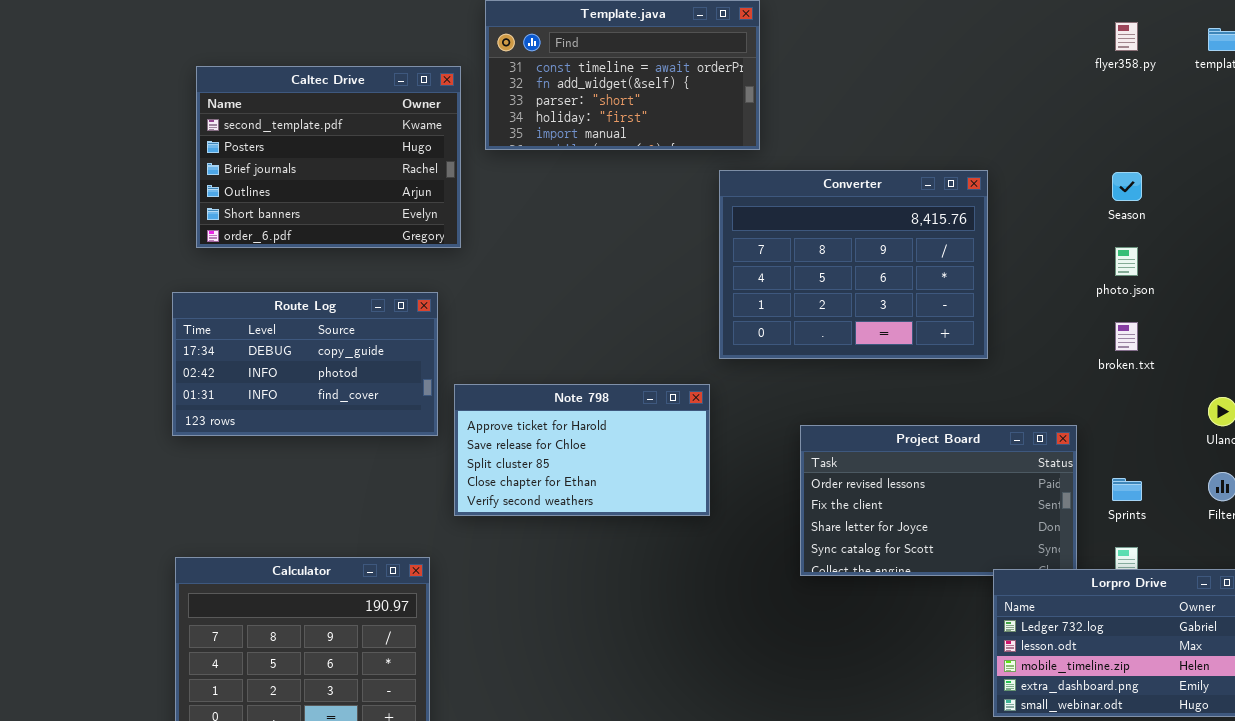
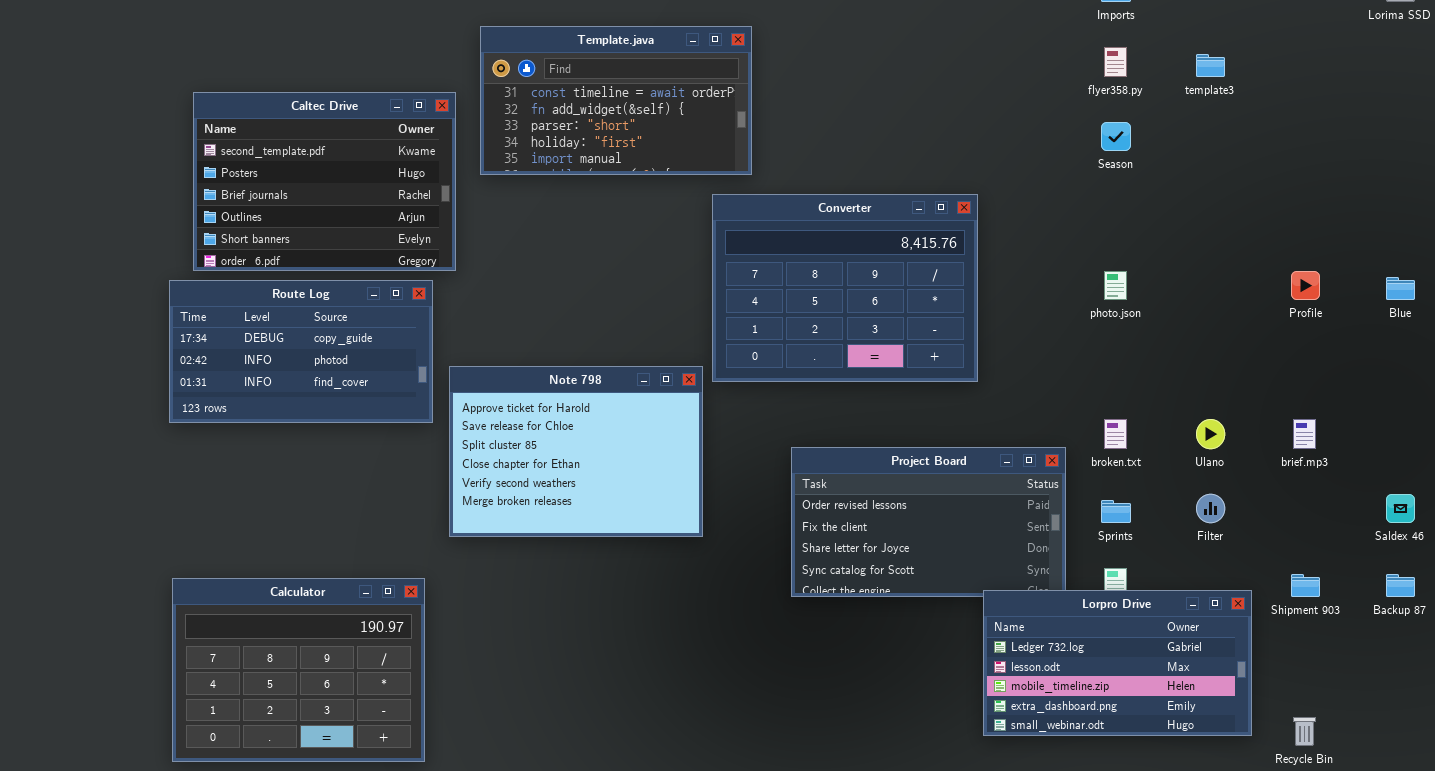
Season: [1112,172,1142,201] -> [1101,122,1131,151], moved
Route Log: [172,292,438,436] -> [169,280,433,423], moved
broken.txt: [1115,322,1138,351] -> [1104,419,1127,449], moved
Note 798: [454,384,710,516] -> [449,366,703,537], resized

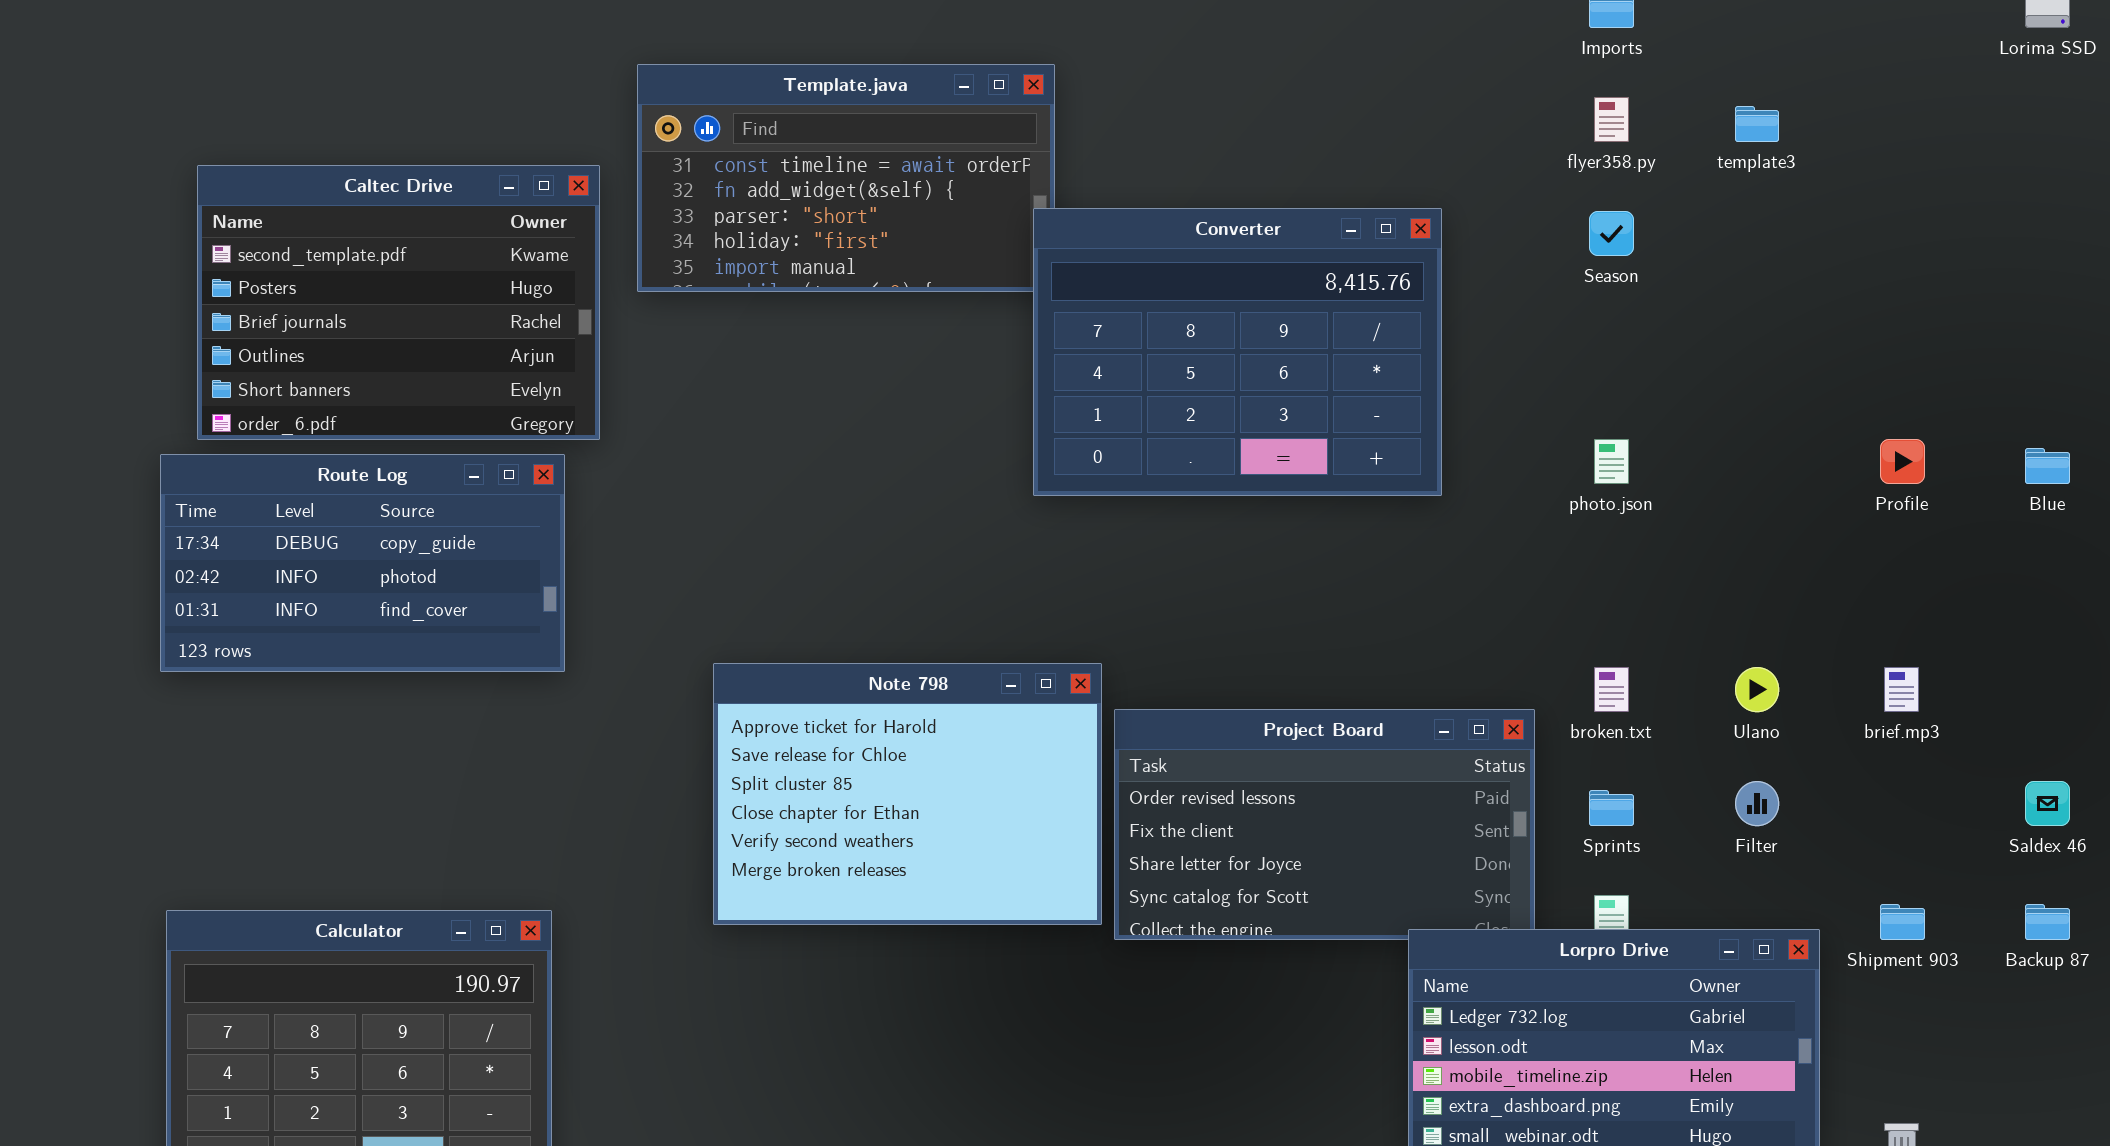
Converter: [712,194,978,382] -> [1033,208,1442,496], moved
Note 798: [449,366,703,537] -> [713,663,1102,925], moved

